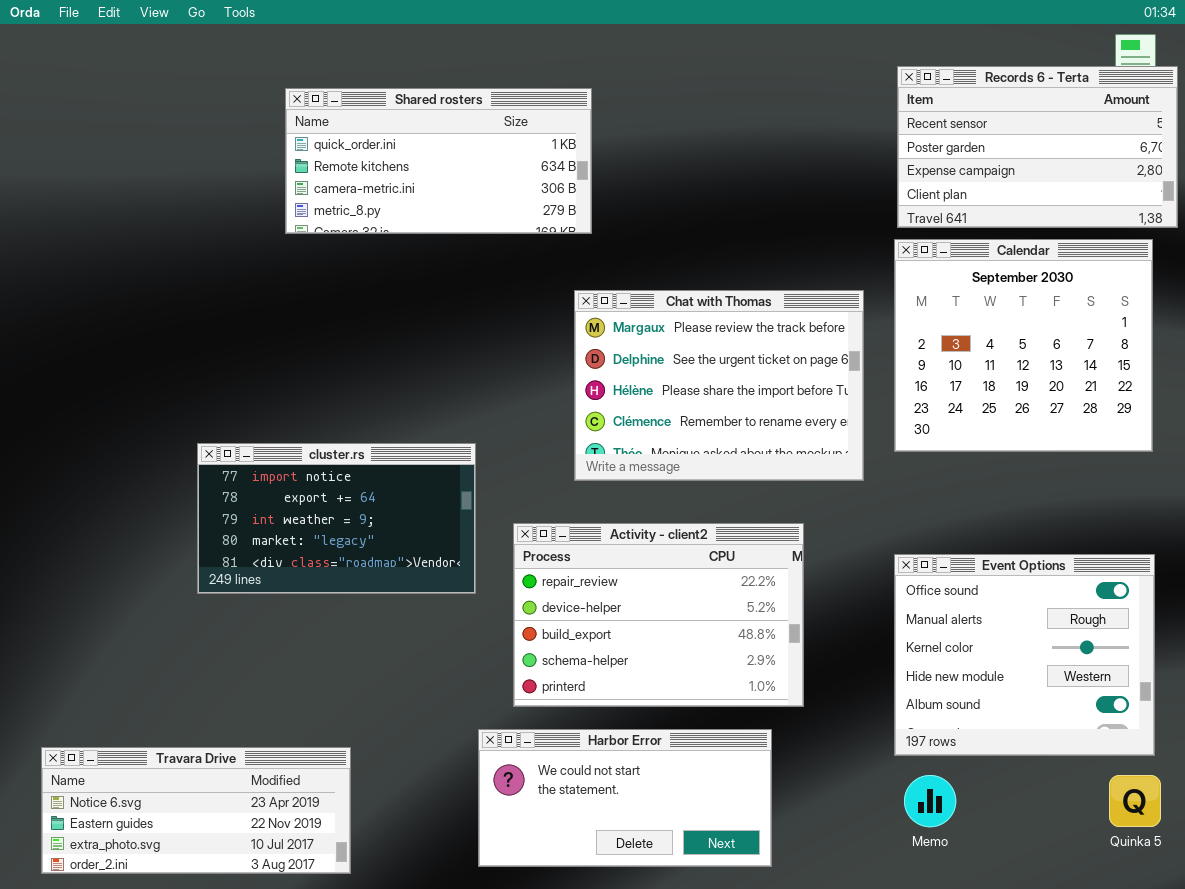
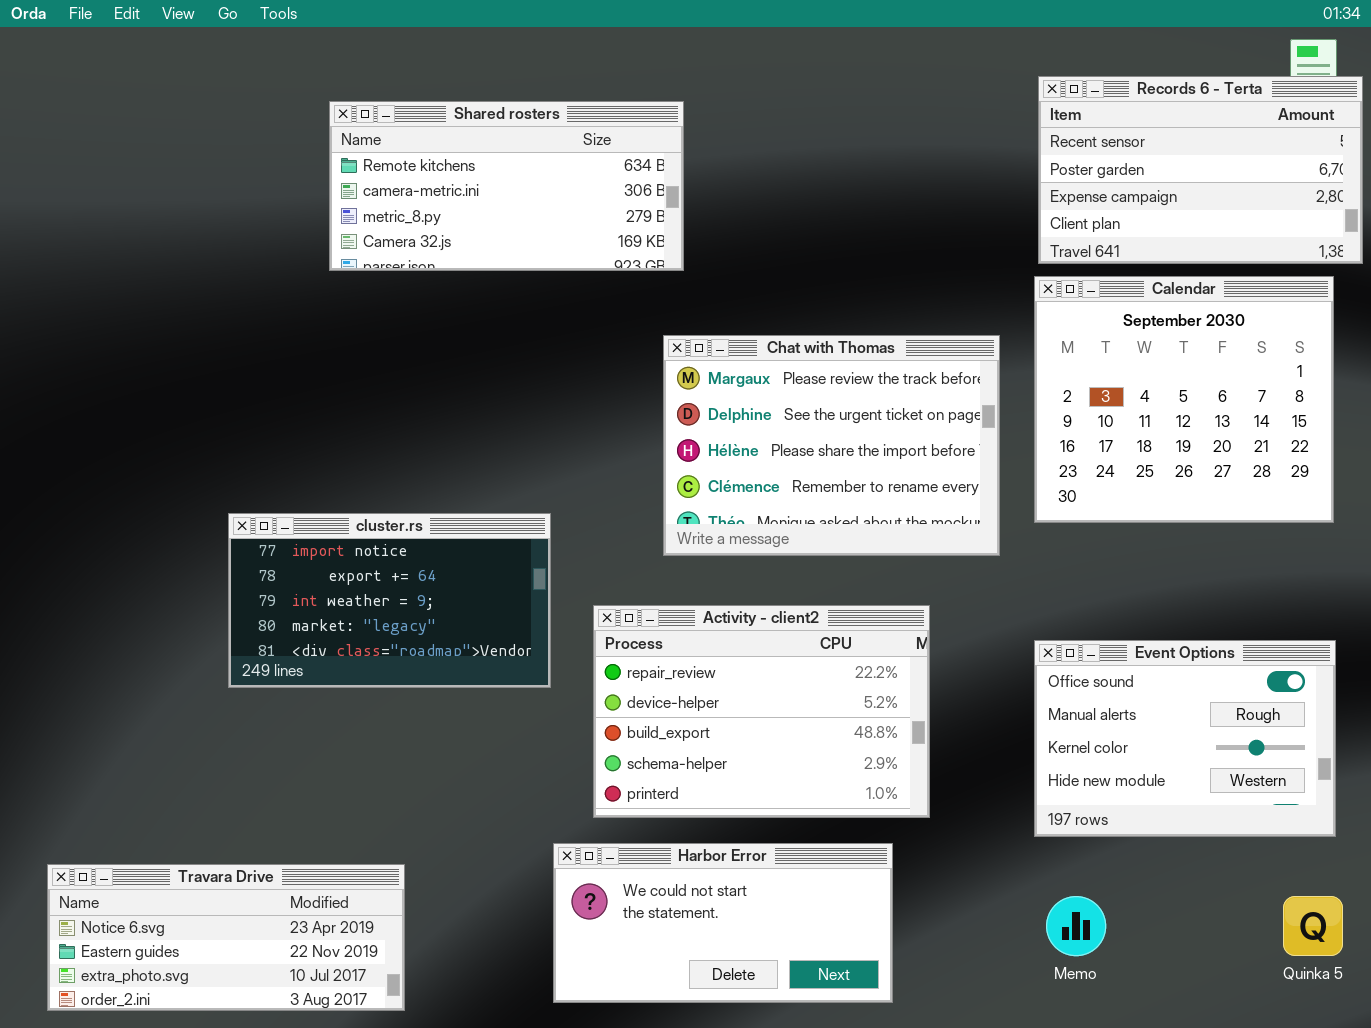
Shared rosters: [285,88,592,234] -> [329,101,684,271], scrolled down 1 row
Event Options: [894,554,1155,756] -> [1034,640,1336,837], resized

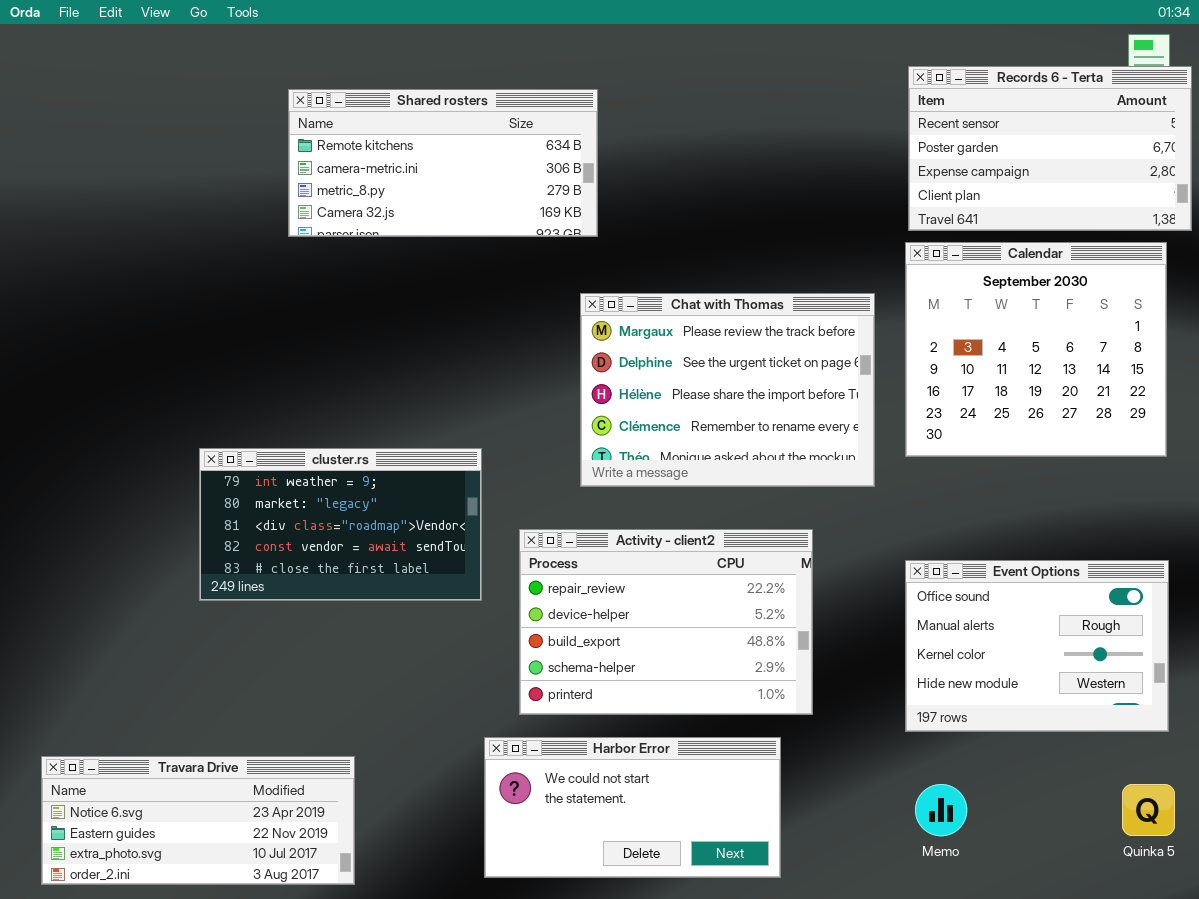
cluster.rs: [228,513,551,688] -> [199,448,482,601], scrolled down 2 rows

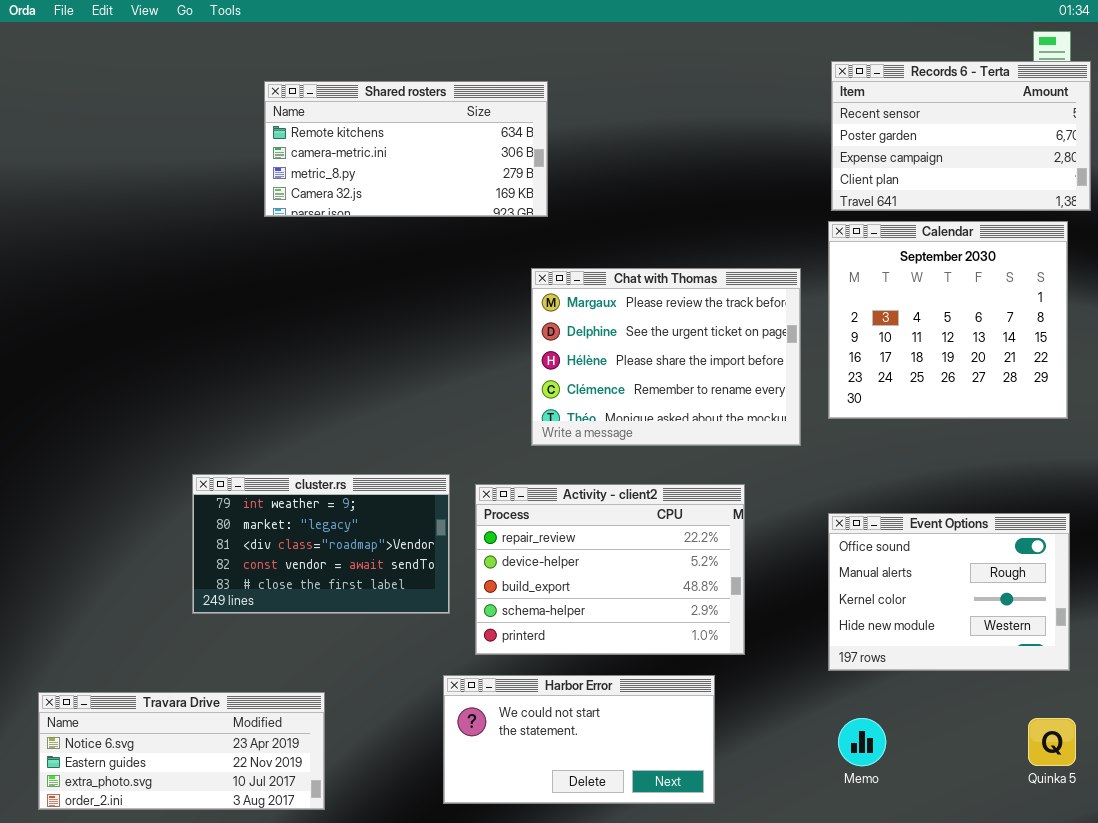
cluster.rs: [199,448,482,601] -> [192,474,450,614], moved

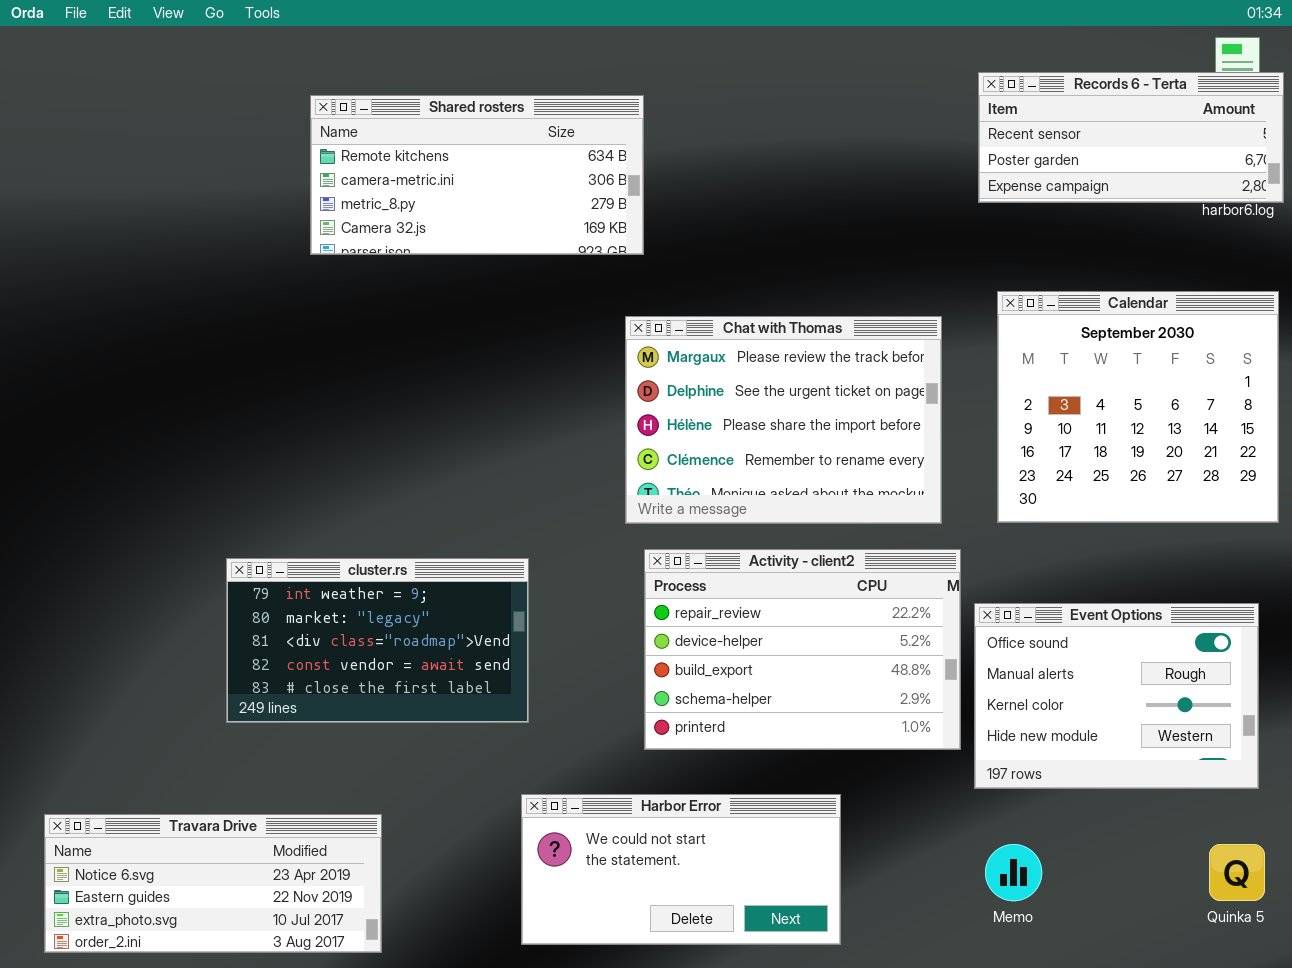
Records 6 - Terta: [831,61,1091,211] -> [978,72,1284,203], resized
Calendar: [828,221,1068,419] -> [997,291,1279,523], moved
Activity - client2: [475,484,745,655] -> [644,549,961,750], moved

